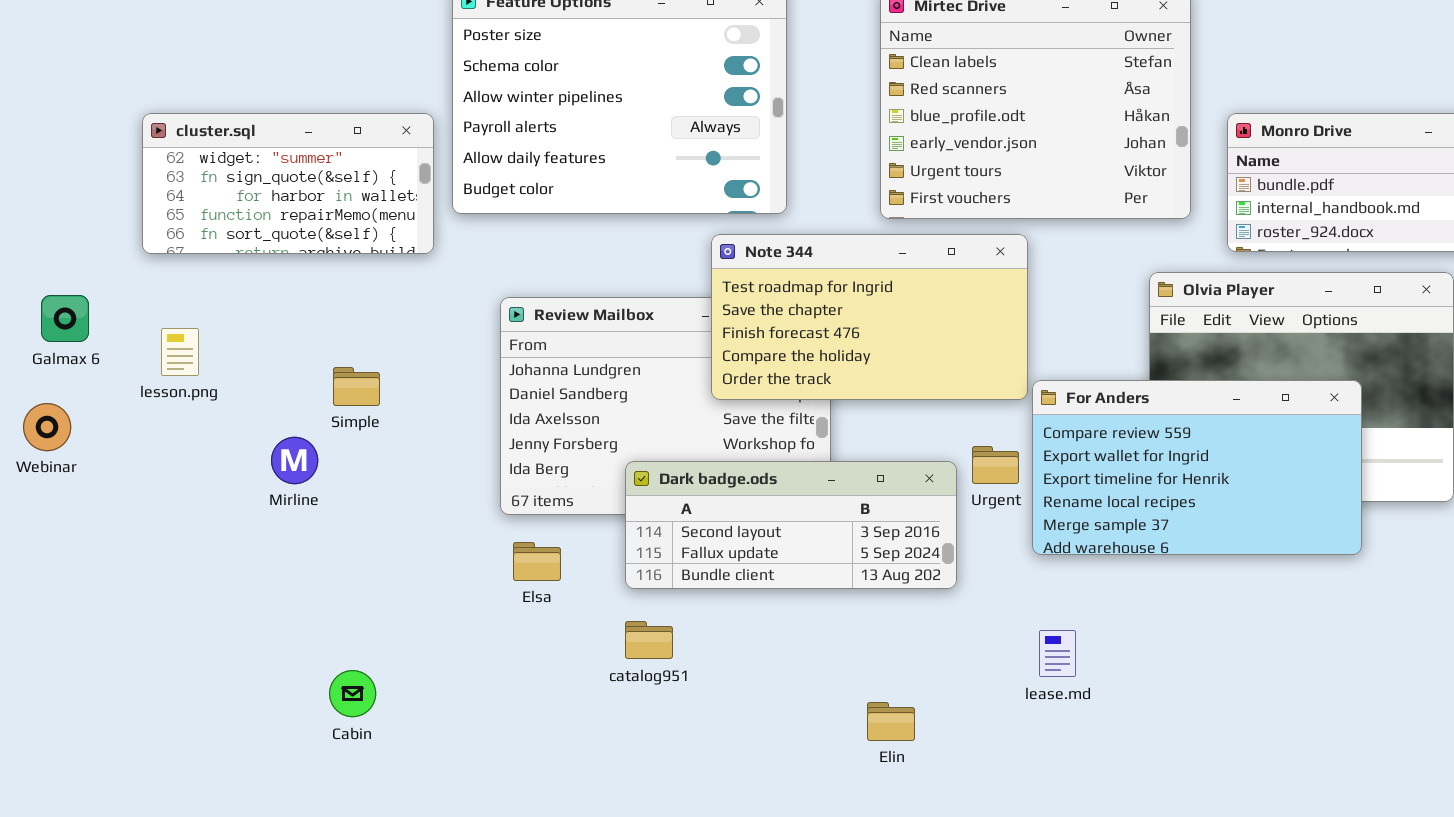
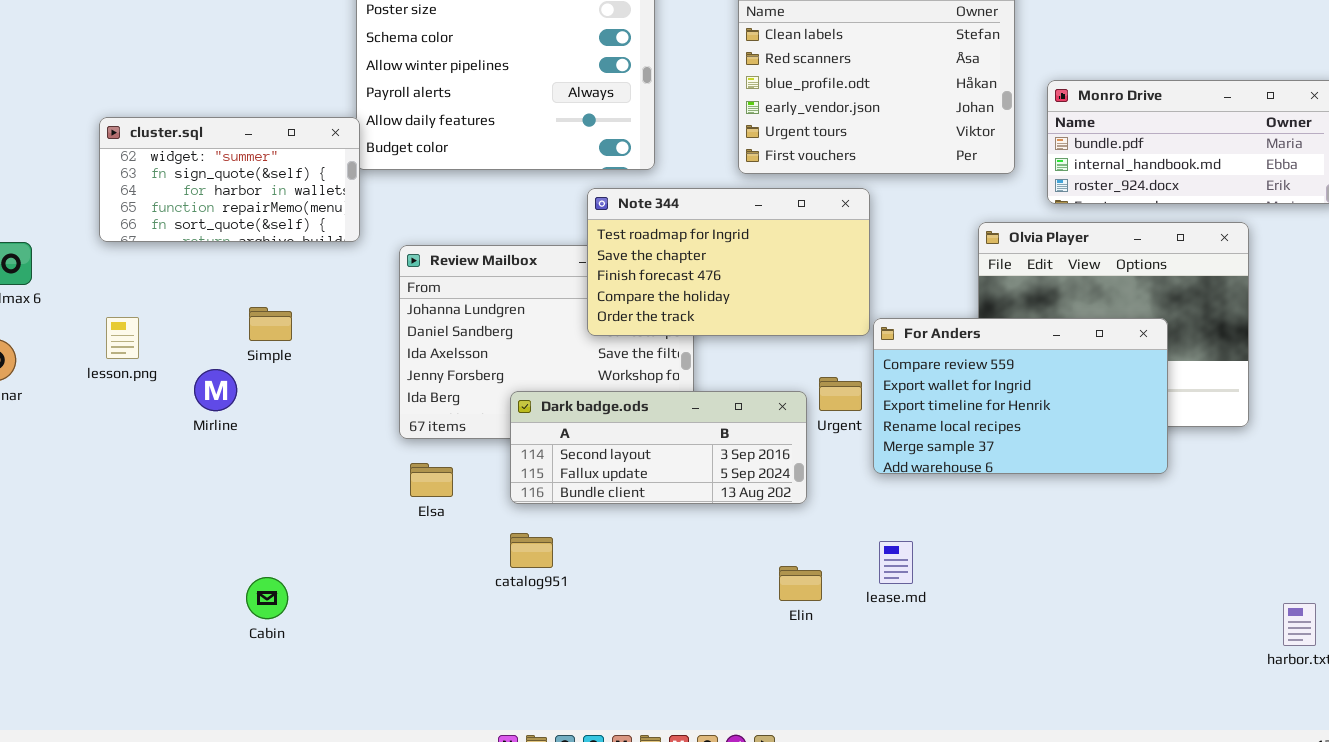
cluster.sql: [142,113,434,254] -> [99,117,360,242], moved
lesson.png: [161,328,199,376] -> [106,317,139,359], moved
Elin: [867,702,915,741] -> [779,566,822,601], moved

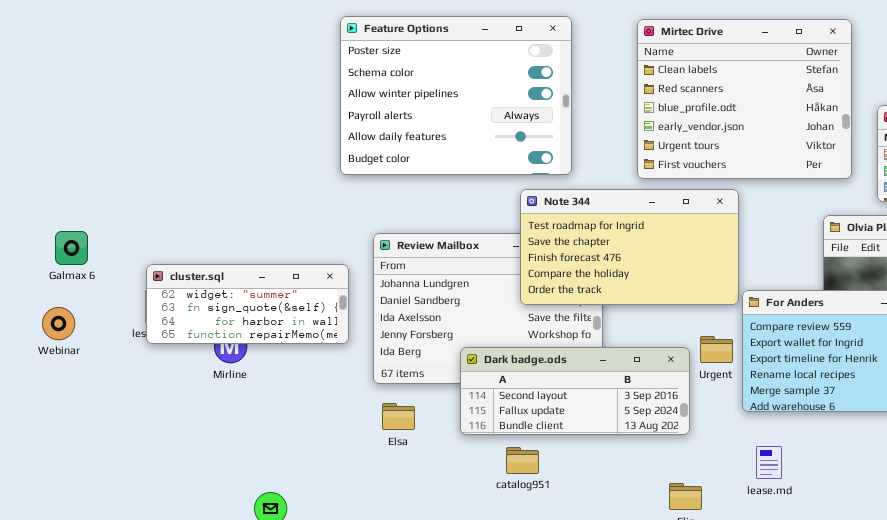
cluster.sql: [99,117,360,242] -> [146,264,349,344], moved, resized
catalog951: [510,533,553,568] -> [506,447,539,474], moved
lease.md: [879,541,913,584] -> [756,446,782,479], moved

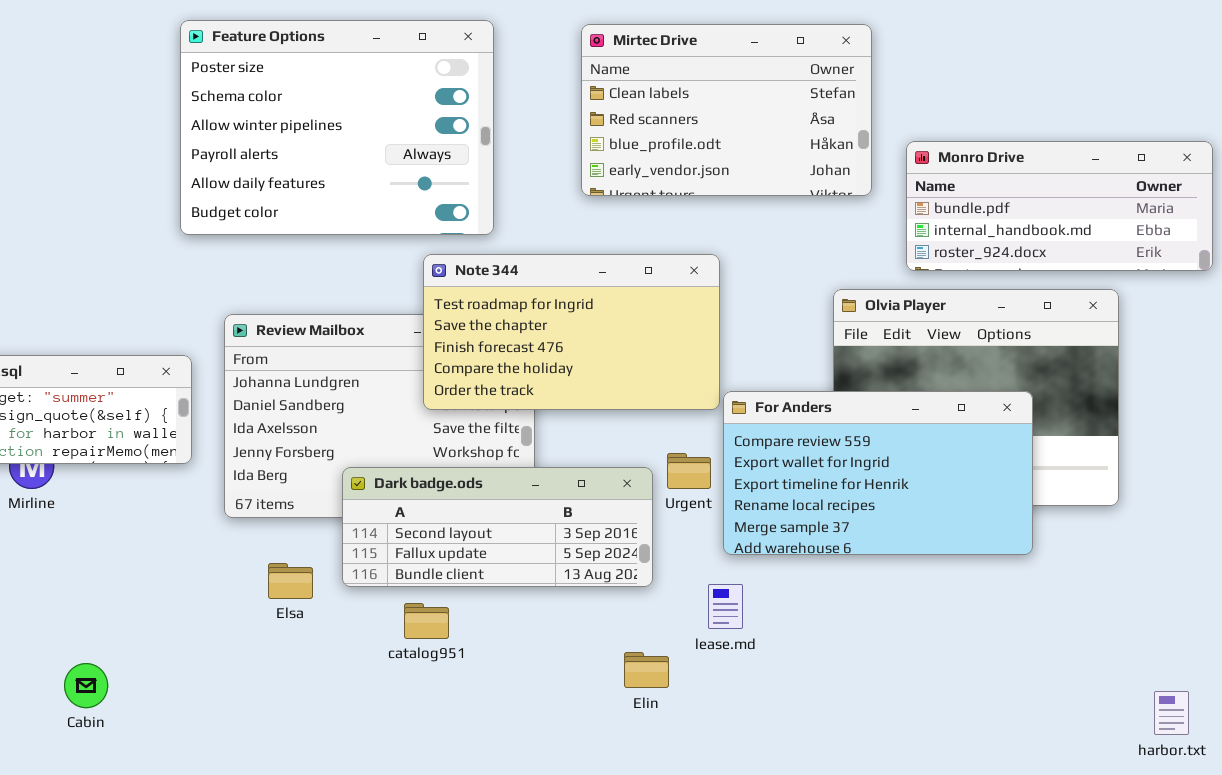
Mirtec Drive: [637,19,852,179] -> [581,24,872,196], resized
Elsa: [382,403,415,430] -> [268,563,313,599], moved
lease.md: [756,446,782,479] -> [708,584,743,629], moved

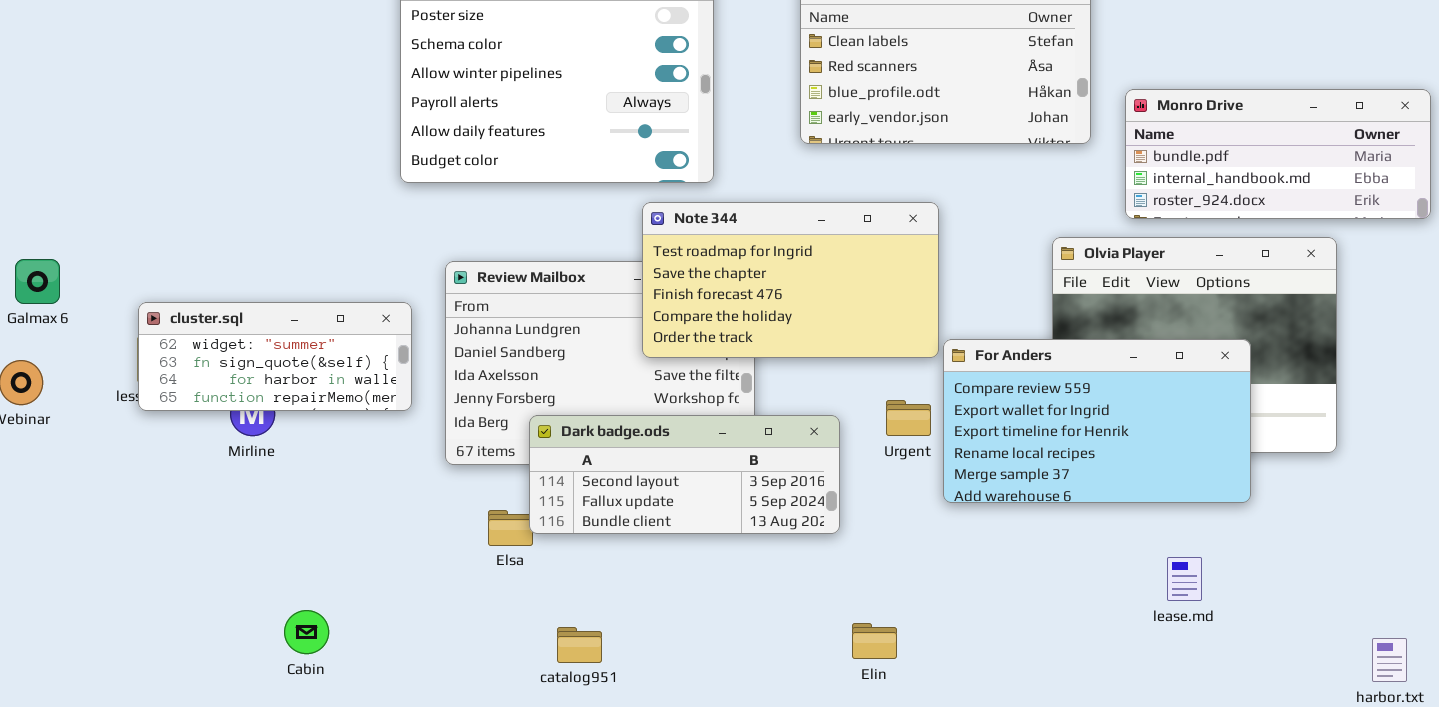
Dark badge.ods: [342,467,653,587] -> [529,415,840,534], moved
lease.md: [708,584,743,629] -> [1167,557,1202,601], moved
catalog951: [404,603,449,639] -> [557,627,602,663], moved
Elin: [624,652,669,688] -> [852,623,897,659], moved

